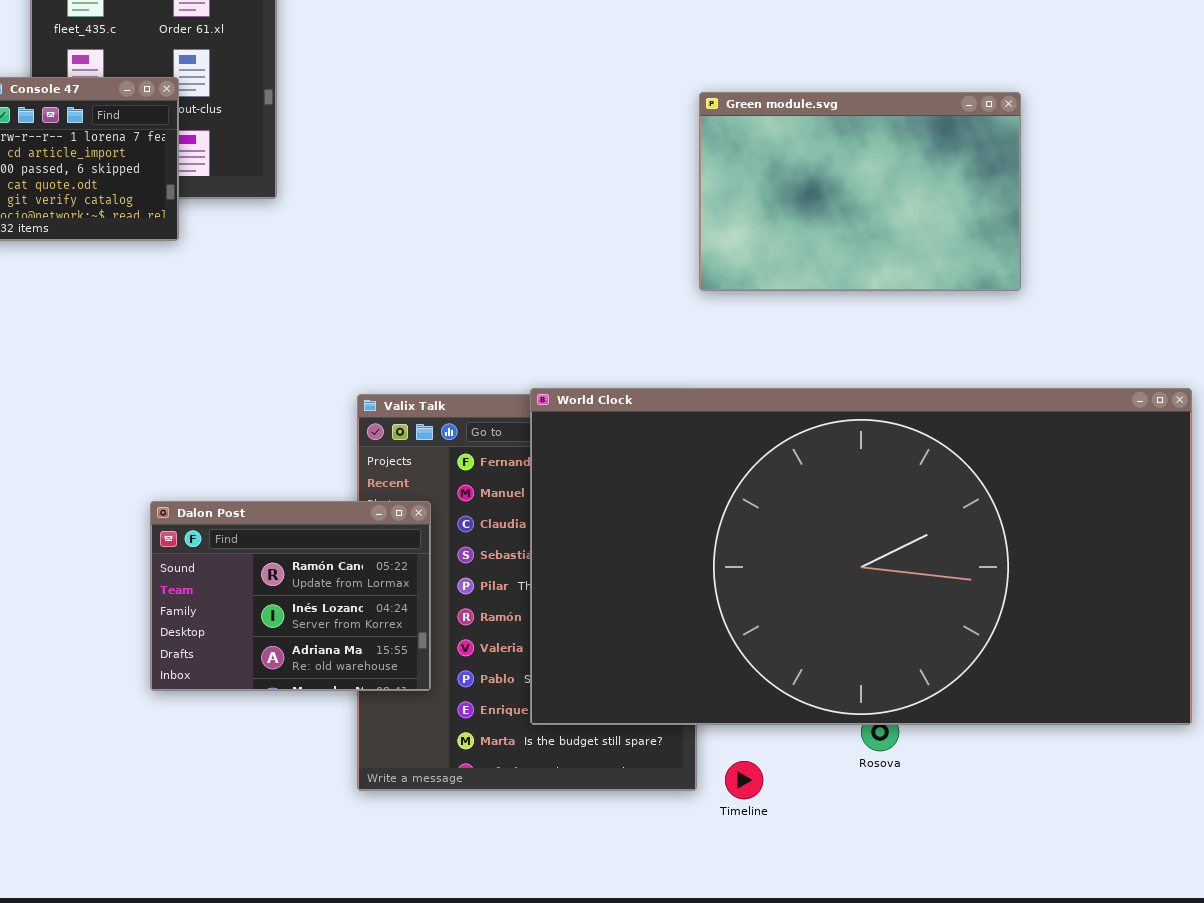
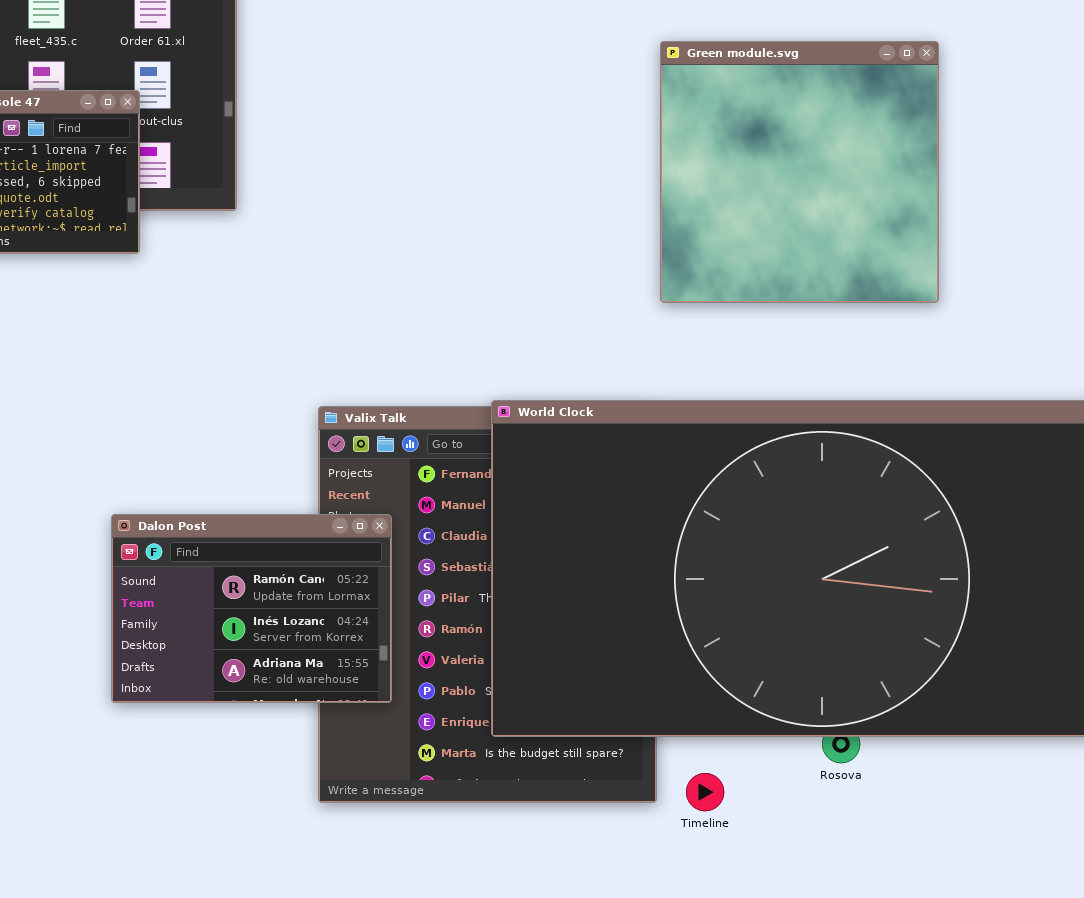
Green module.svg: [699,92,1021,291] -> [660,41,939,303], resized

